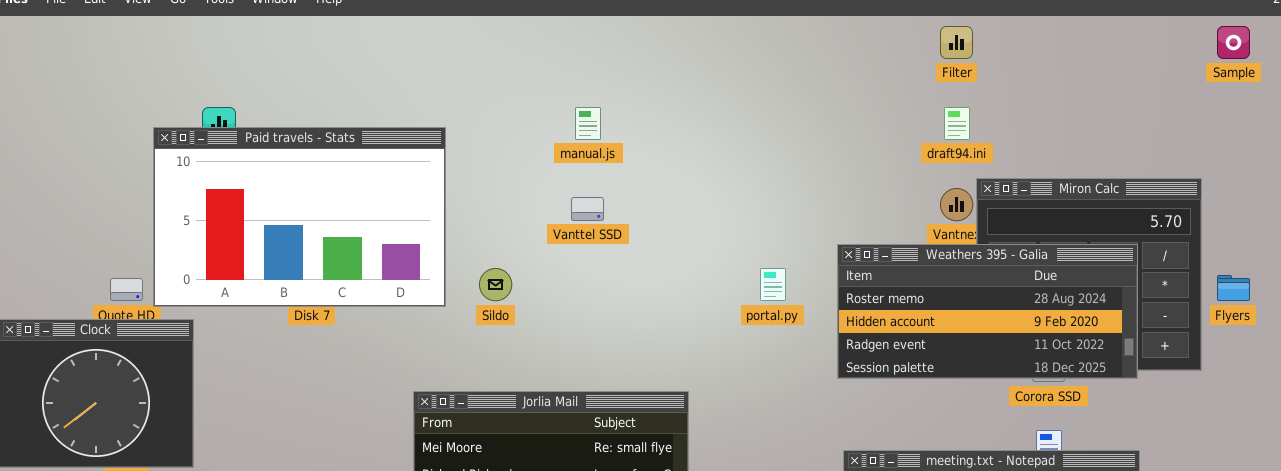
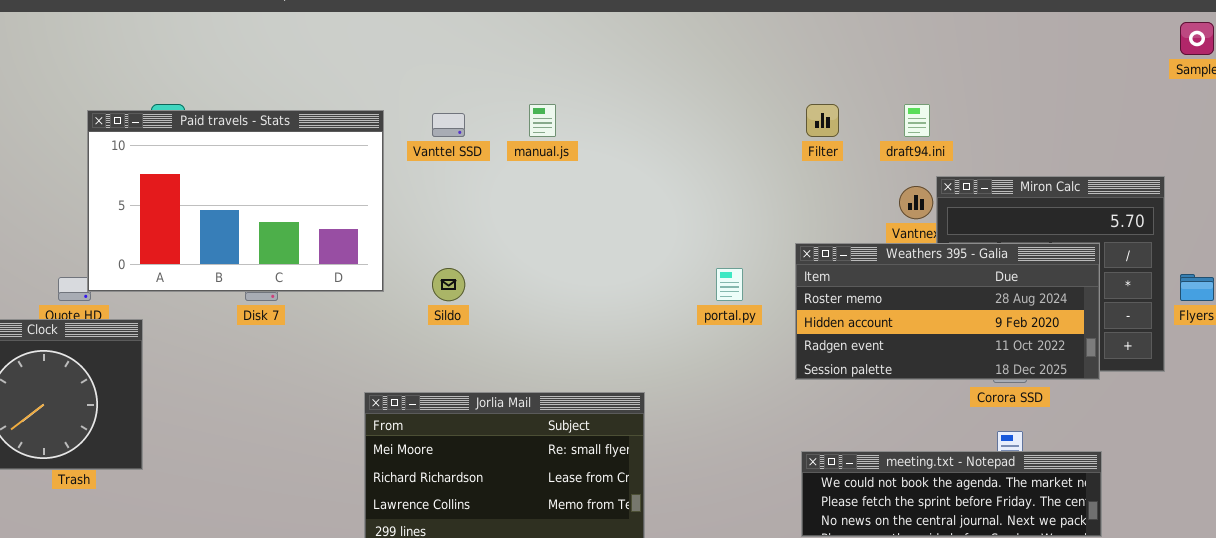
Filter: [940,26,973,59] -> [806,104,839,137], moved
Paid travels - Stats: [153,127,446,307] -> [87,110,384,292], moved
Vanttel SSD: [571,197,604,221] -> [432,113,465,137], moved

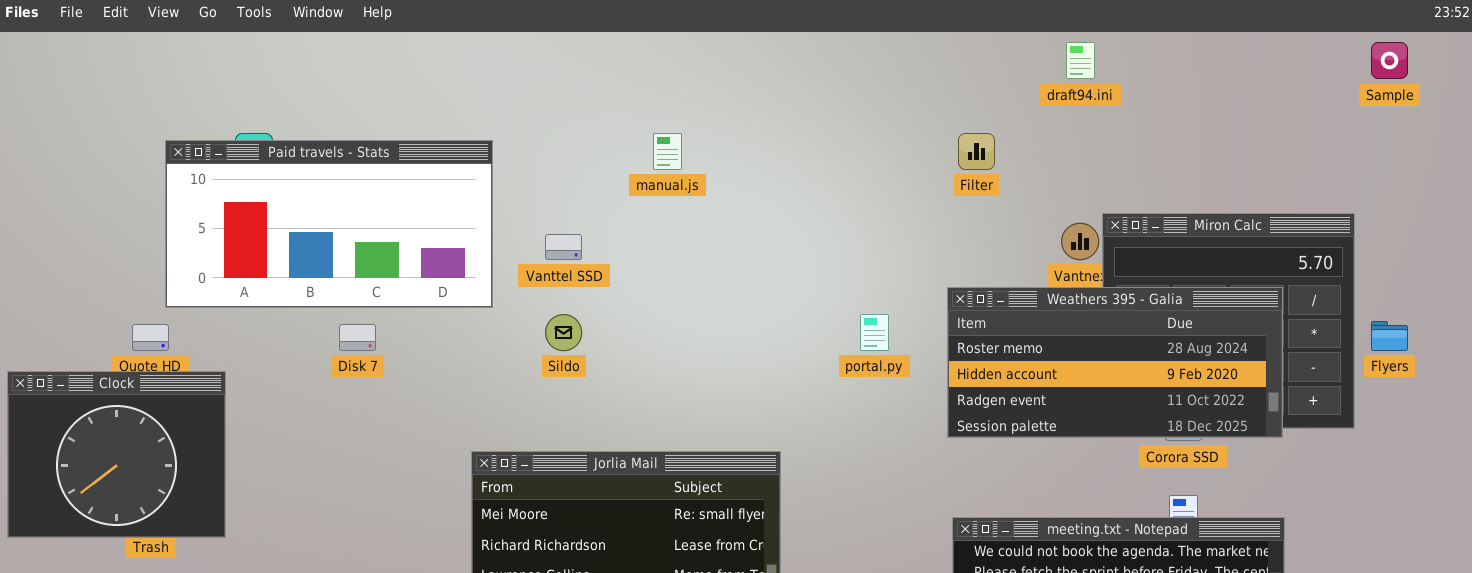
draft94.ini: [904,104,930,137] -> [1066,42,1095,79], moved
Paid travels - Stats: [87,110,384,292] -> [165,140,493,308], resized
Vanttel SSD: [432,113,465,137] -> [545,234,582,260], moved

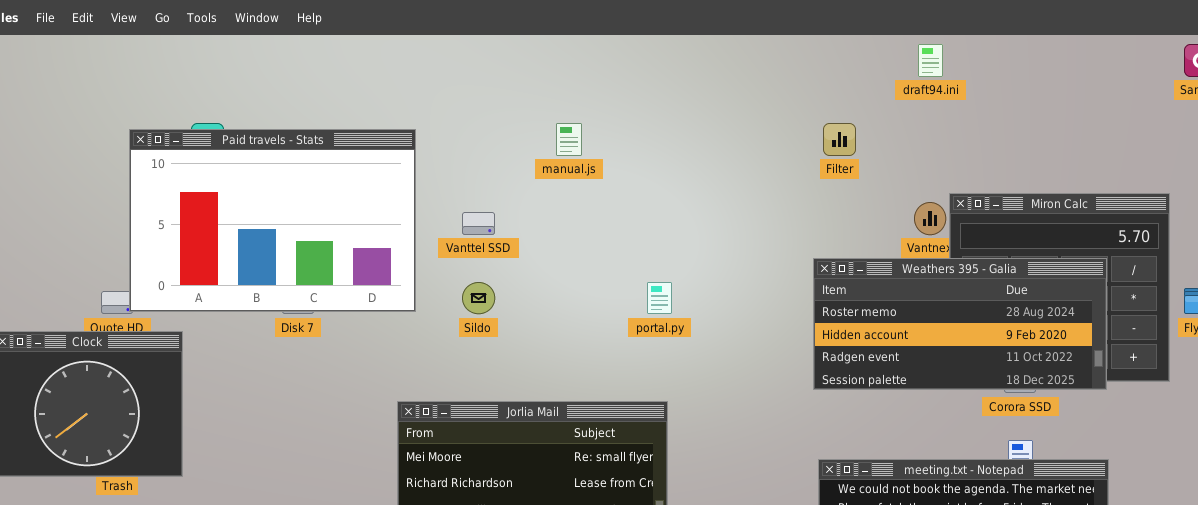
Paid travels - Stats: [165,140,493,308] -> [129,129,416,312], resized
portal.py: [860,314,889,351] -> [647,282,672,314], moved

